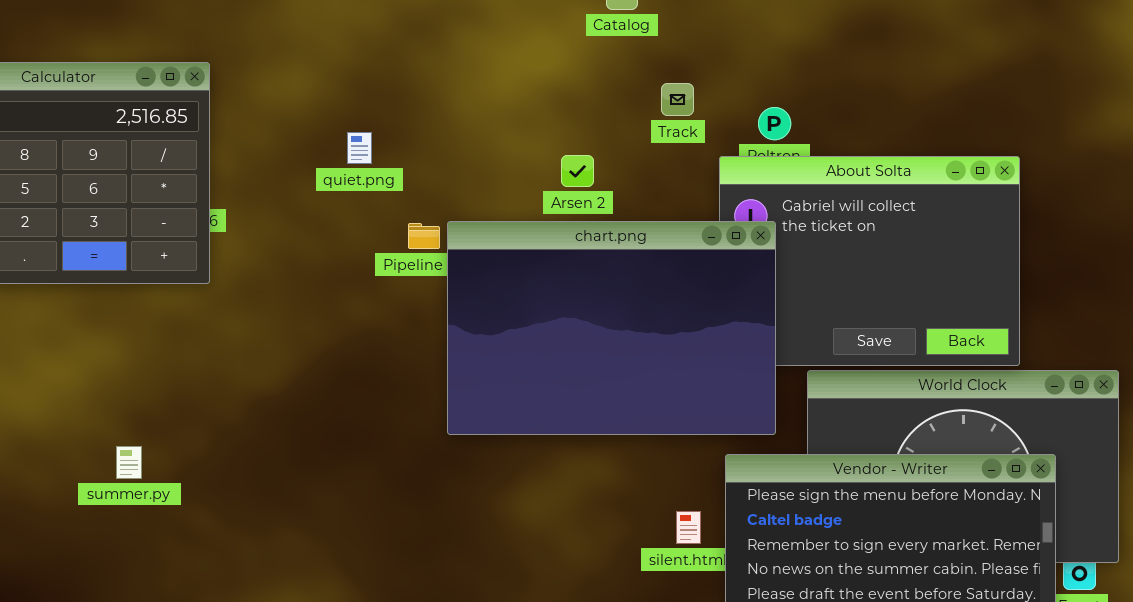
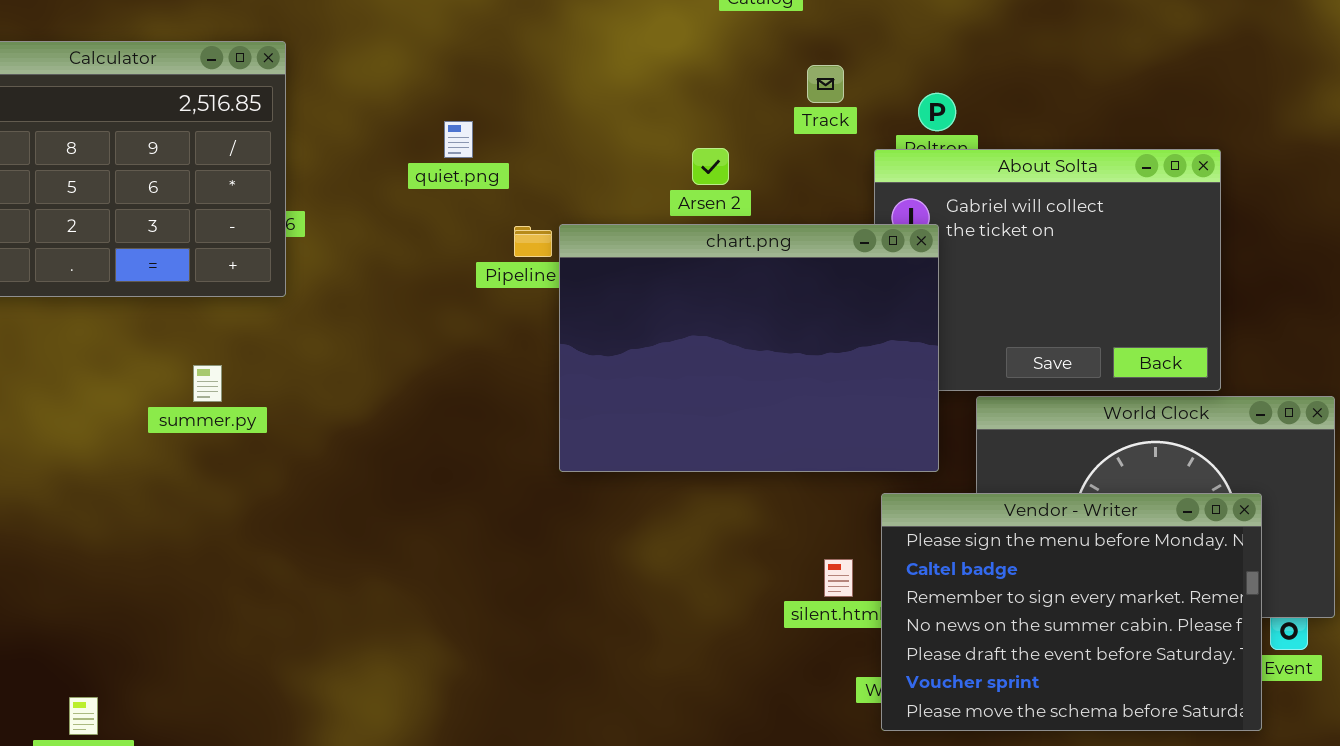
summer.py: [116,446,142,479] -> [193,365,222,402], moved

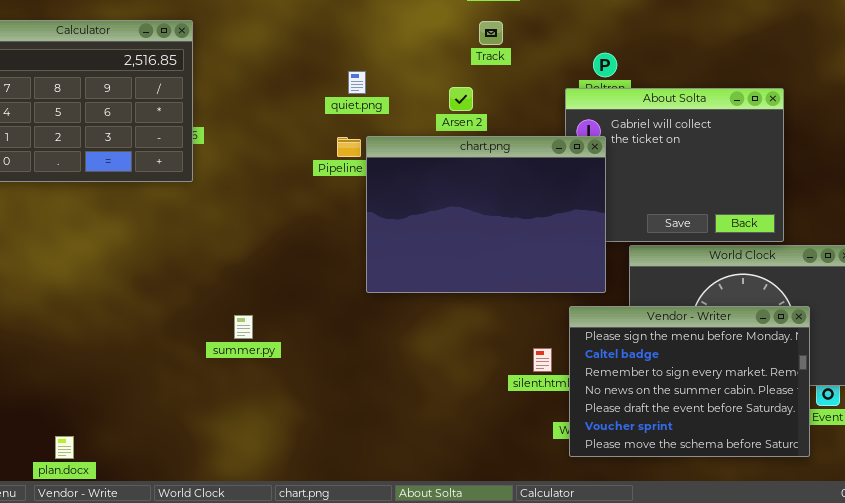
Track: [807,65,844,103] -> [479,21,503,45], moved
quiet.png: [444,121,473,158] -> [348,71,366,94], moved
summer.py: [193,365,222,402] -> [234,315,253,339], moved

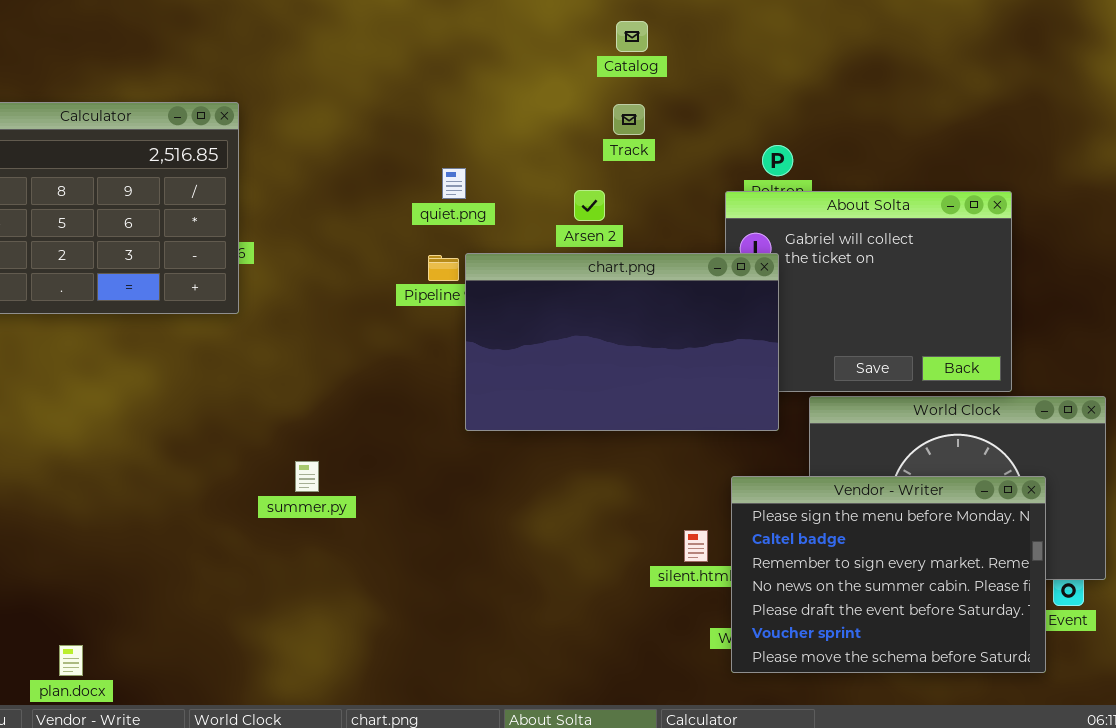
chart.png: [366,136,606,293] -> [465,253,779,431], resized
summer.py: [234,315,253,339] -> [295,461,319,492], moved

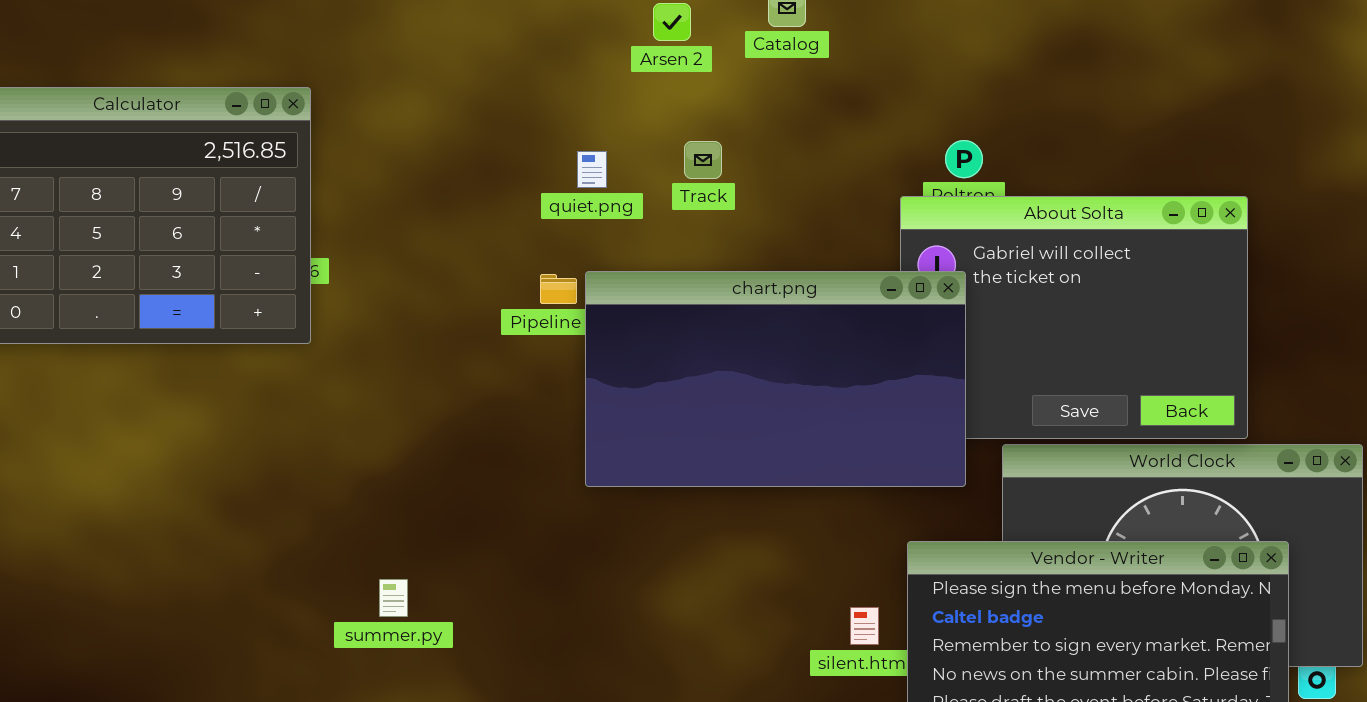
Track: [613,104,645,135] -> [684,141,722,179], moved
quiet.png: [442,168,466,199] -> [577,151,607,188], moved
Arsen 2: [574,190,605,221] -> [653,3,691,41], moved
summer.py: [295,461,319,492] -> [379,579,408,617], moved

